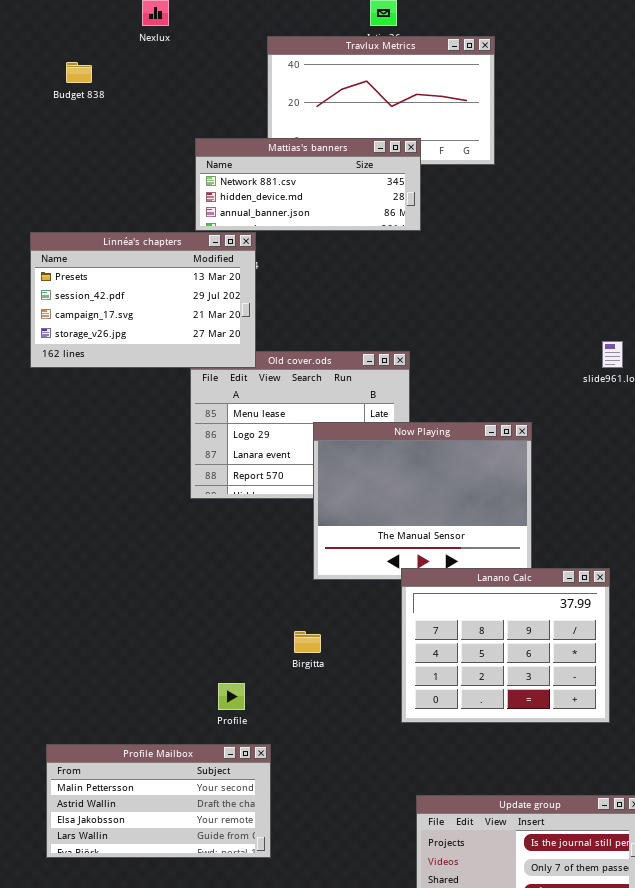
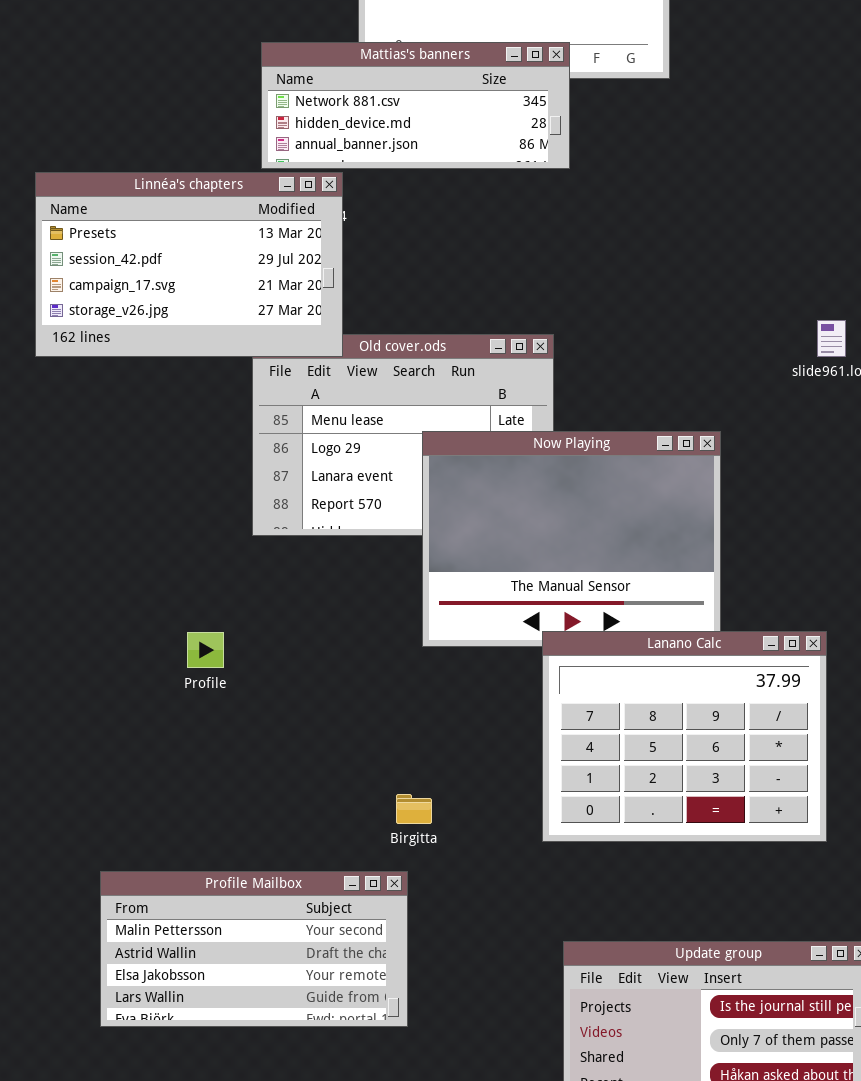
Birgitta: [294,631,321,653] -> [396,794,432,824], moved
Profile: [218,683,245,710] -> [187,632,224,668], moved
Profile Mailbox: [46,744,271,858] -> [100,871,408,1027], moved

